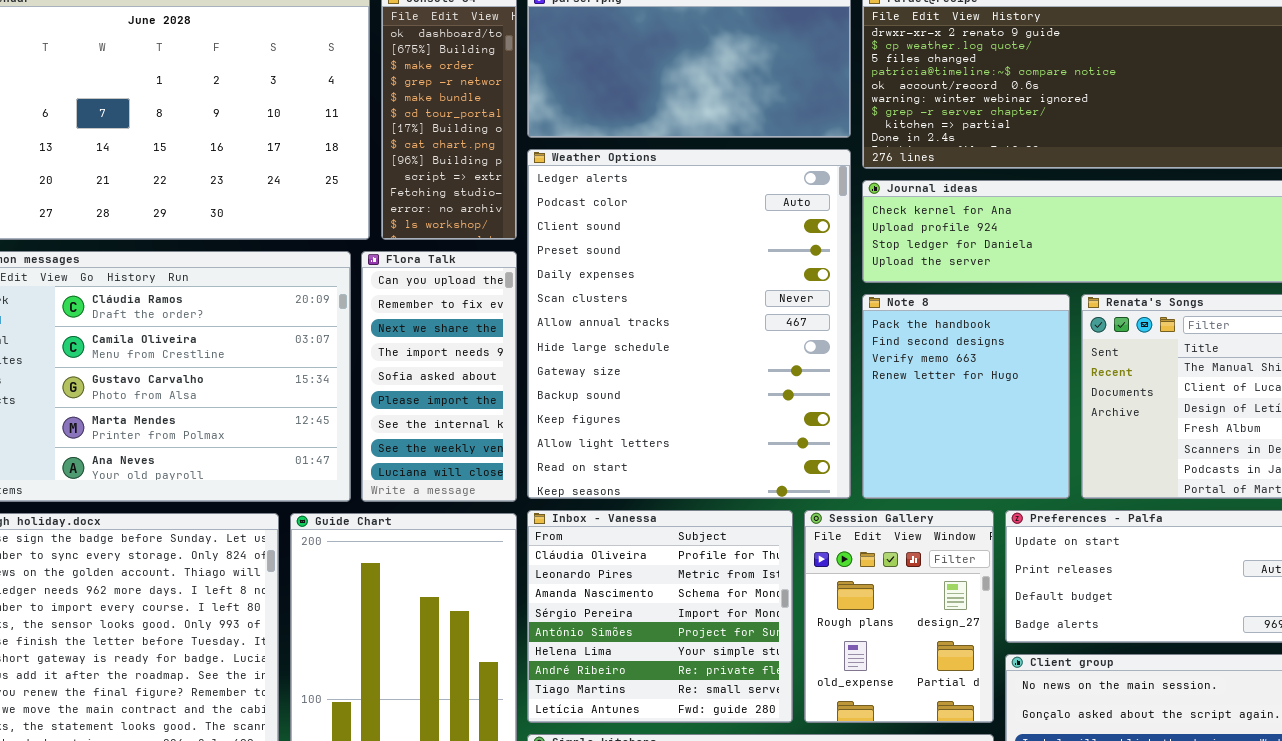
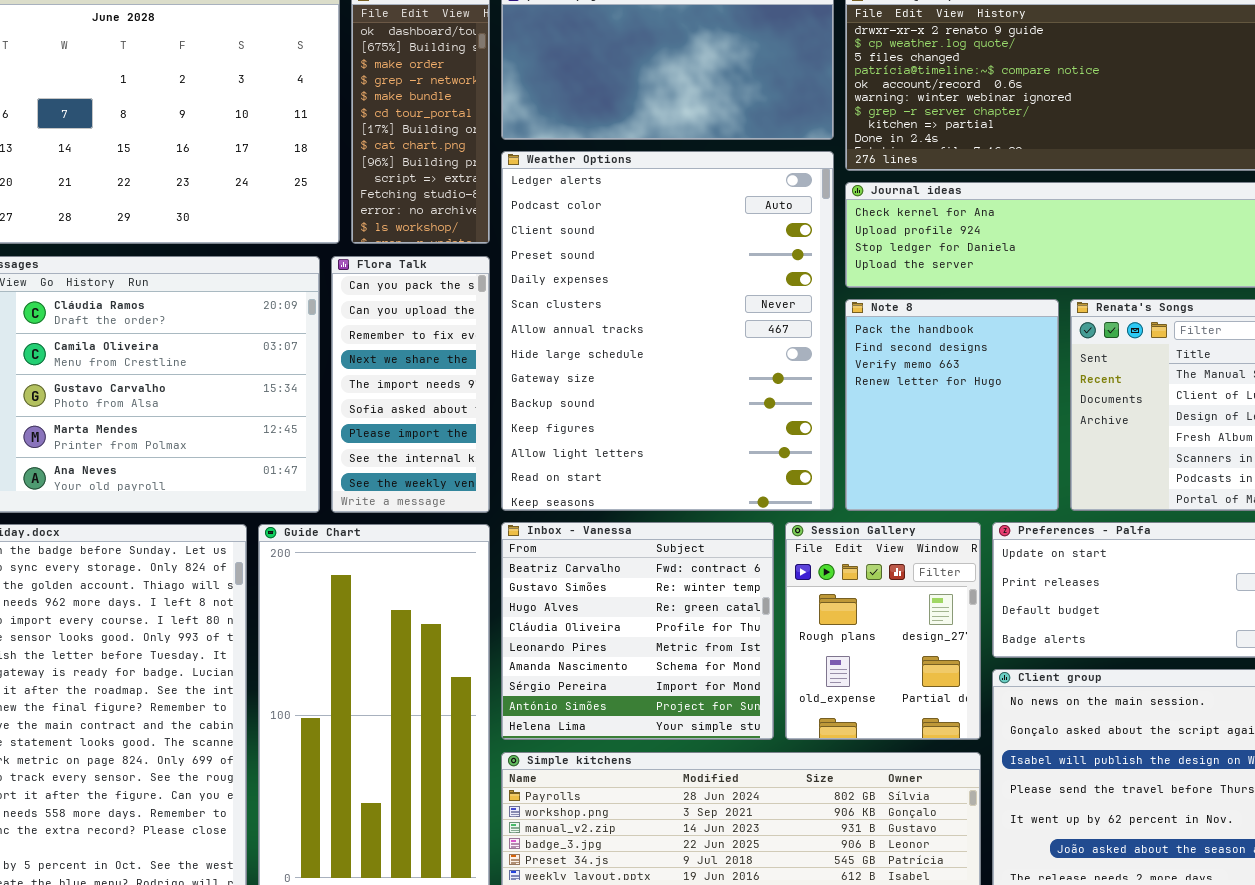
Flora Talk: [361,251,517,502] -> [331,256,490,513], scrolled up 1 row
Inbox - Vanessa: [527,510,793,723] -> [501,522,774,740], scrolled up 3 rows

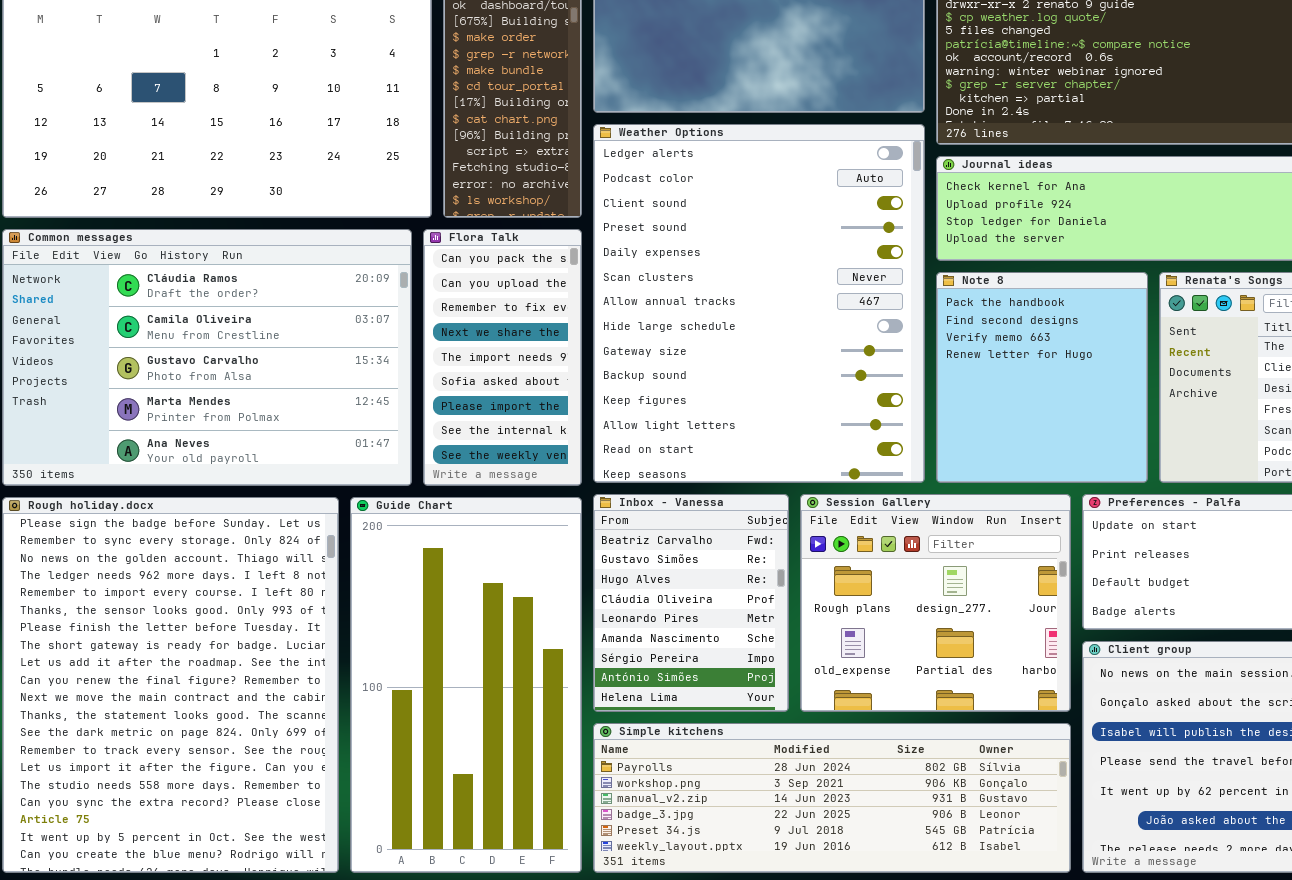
Inbox - Vanessa: [501,522,774,740] -> [593,494,789,712], resized
Session Gallery: [785,522,981,740] -> [800,494,1071,712], resized

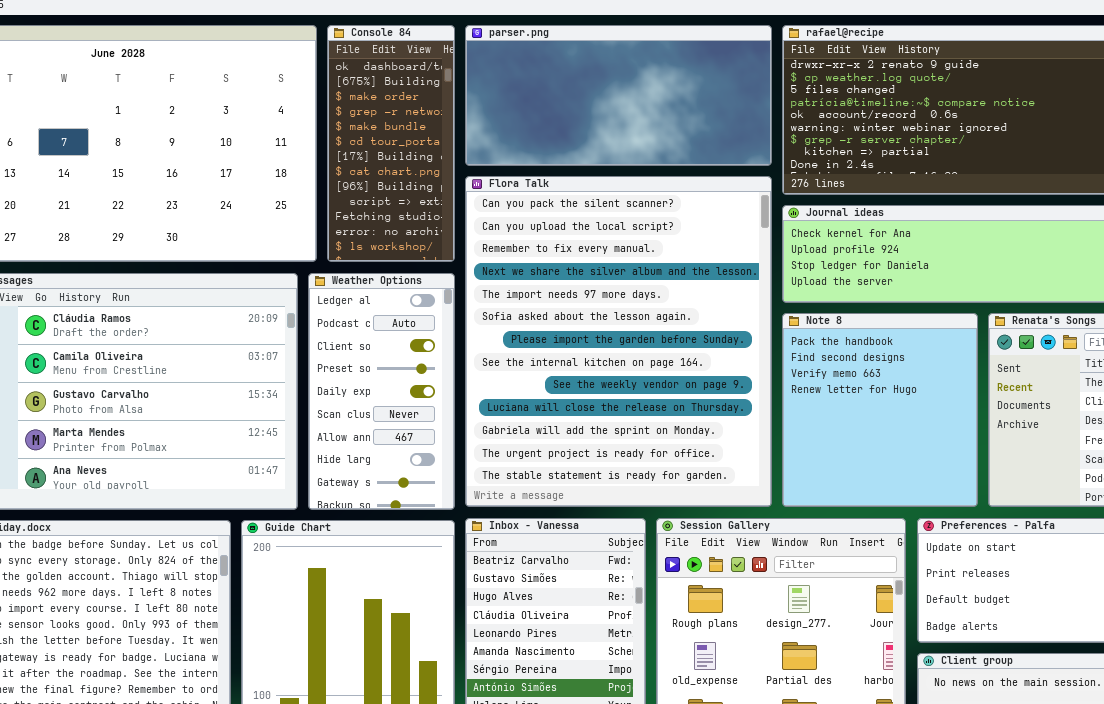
Weather Options: [593,124,925,483] -> [308,273,455,510], moved, resized
Flora Talk: [423,229,582,486] -> [465,176,772,507], moved, resized

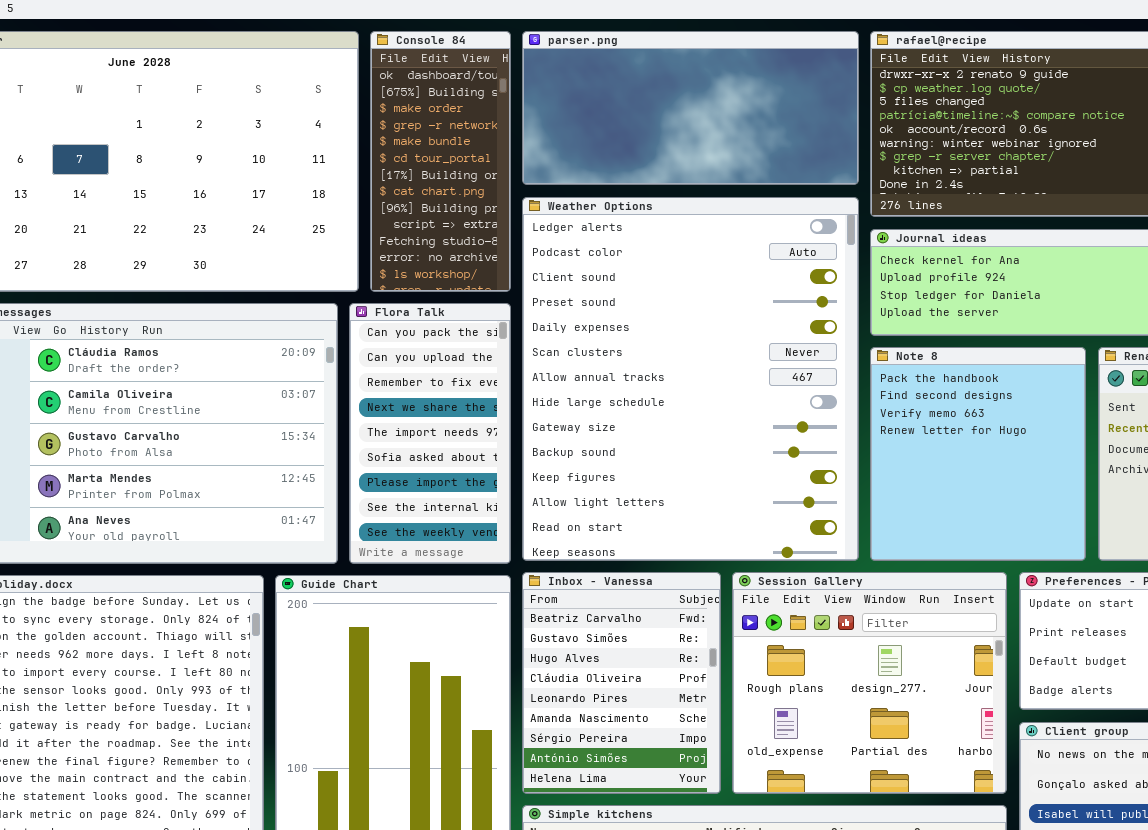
Flora Talk: [465,176,772,507] -> [349,303,511,564], moved, resized
Weather Options: [308,273,455,510] -> [522,197,859,561], moved, resized

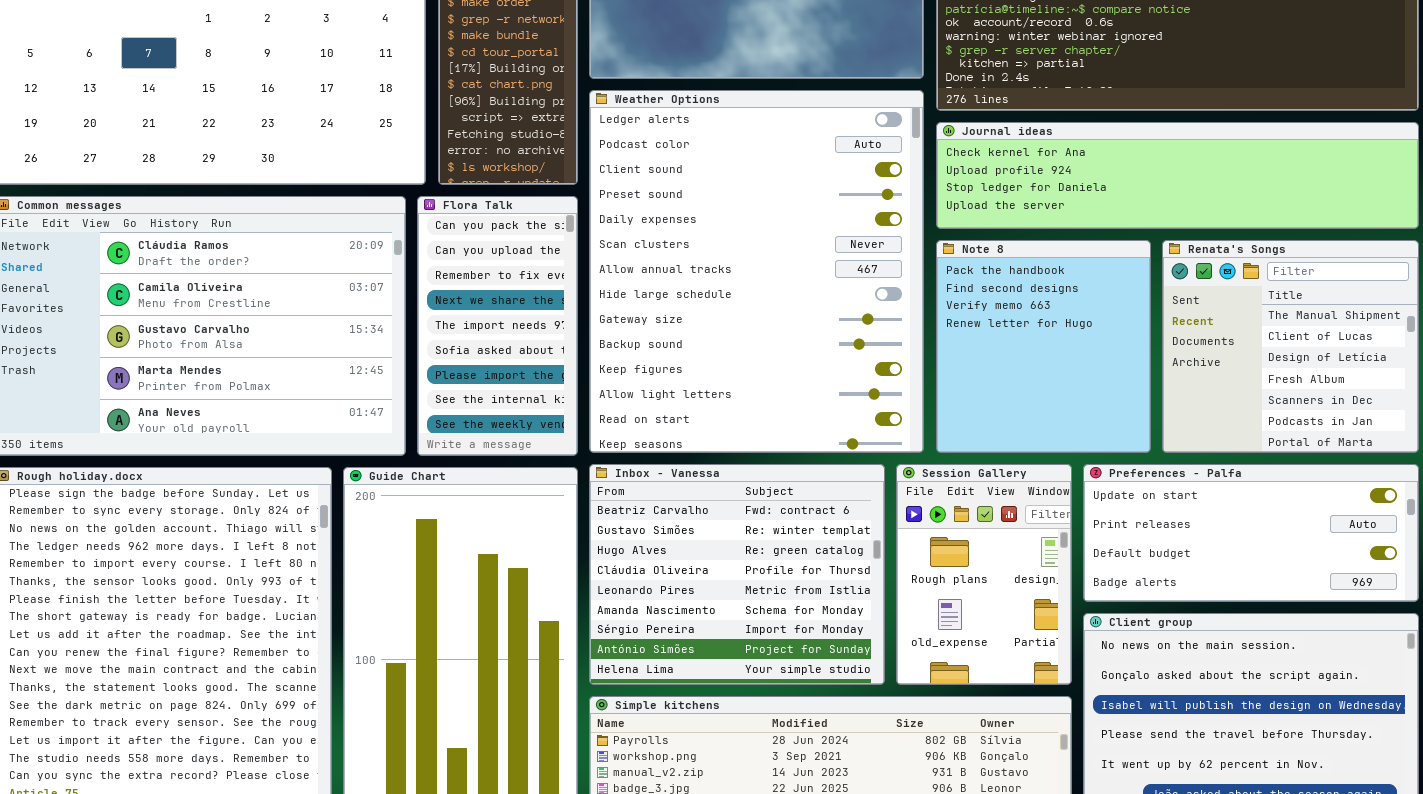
Inbox - Vanessa: [522,572,721,794] -> [589,464,885,685], resized
Session Gallery: [732,572,1007,794] -> [896,464,1072,685], resized

